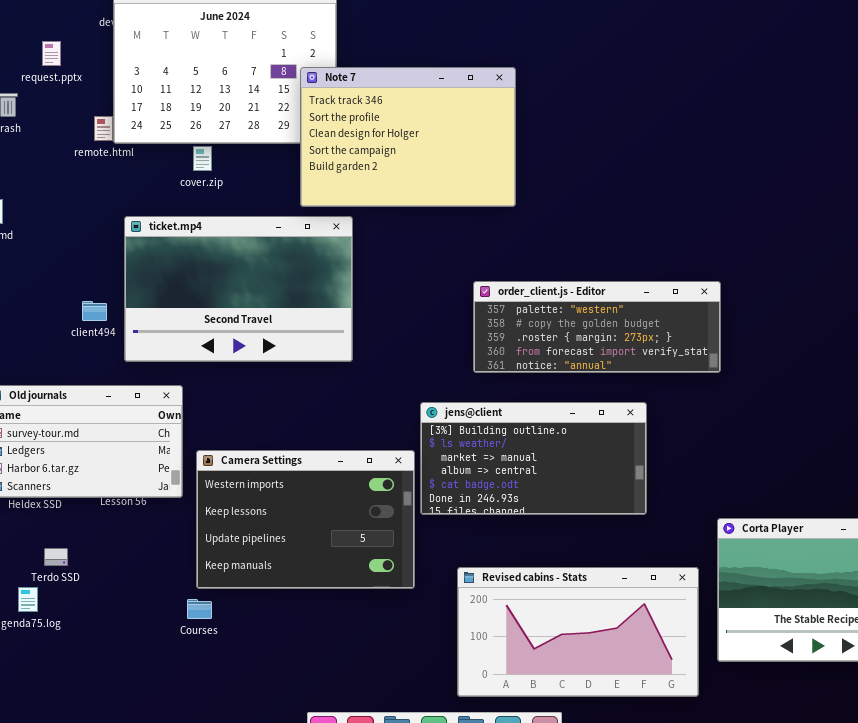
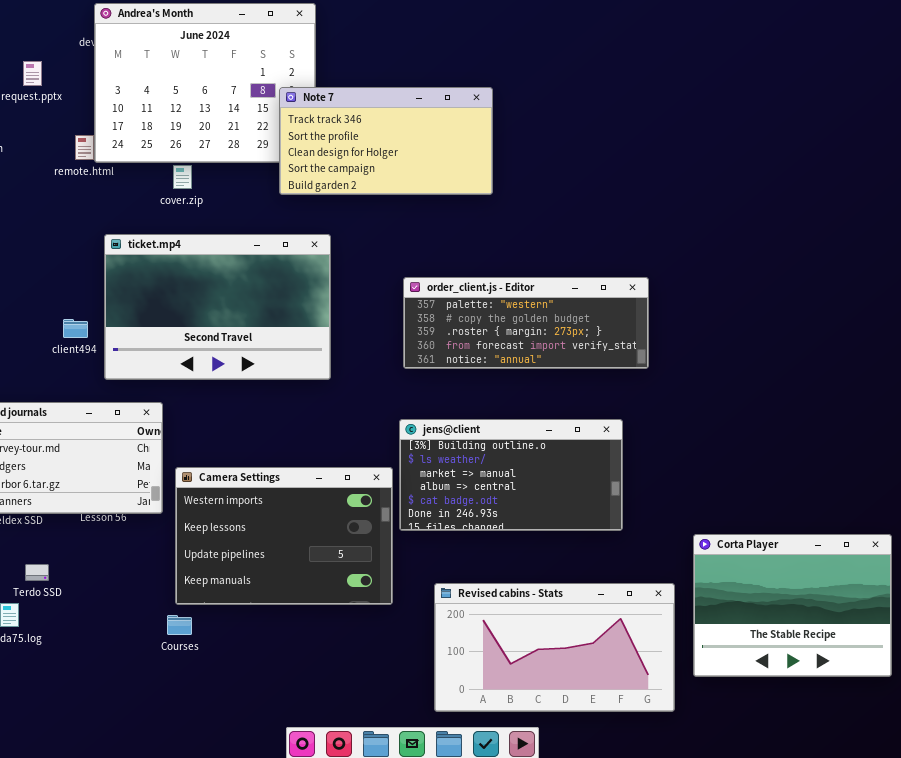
Note 7: [300,67,516,207] -> [279,87,493,195], resized
order_client.js - Editor: [473,281,721,373] -> [403,277,649,369], moved

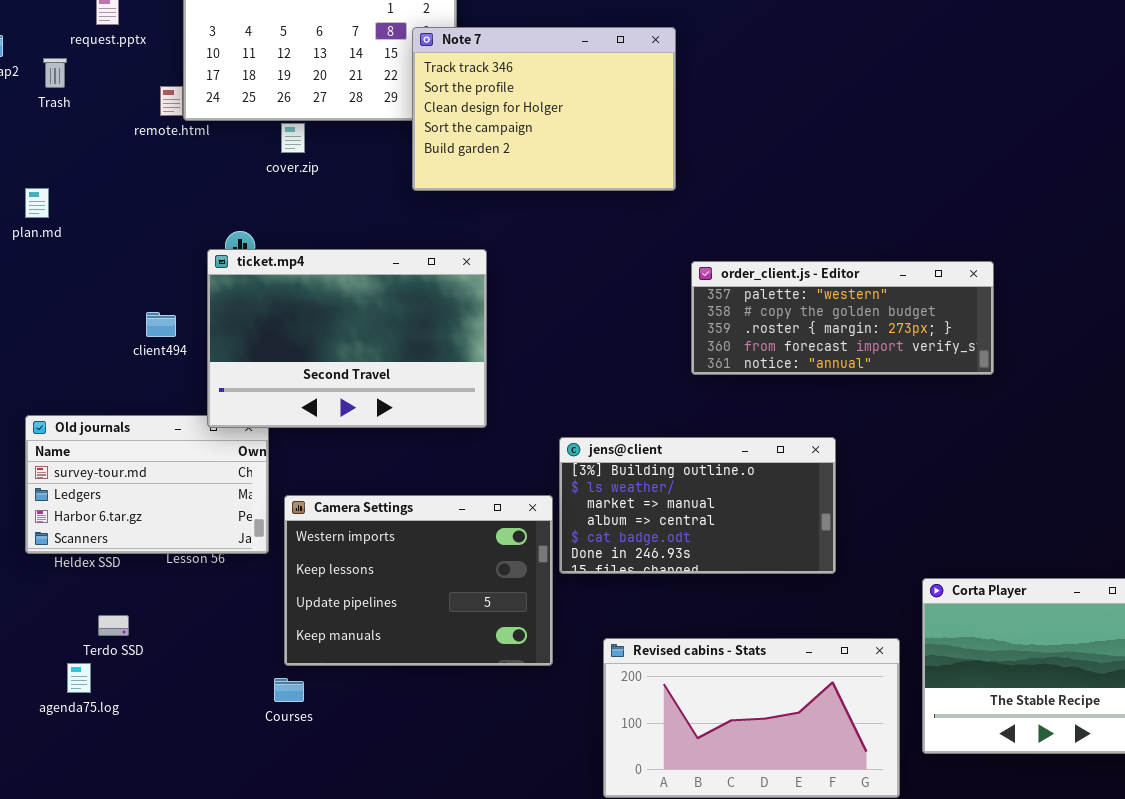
Note 7: [279,87,493,195] -> [412,27,676,191], resized
ticket.mp4: [104,234,331,380] -> [207,249,487,428], moved
order_client.js - Editor: [403,277,649,369] -> [691,261,994,375], moved

